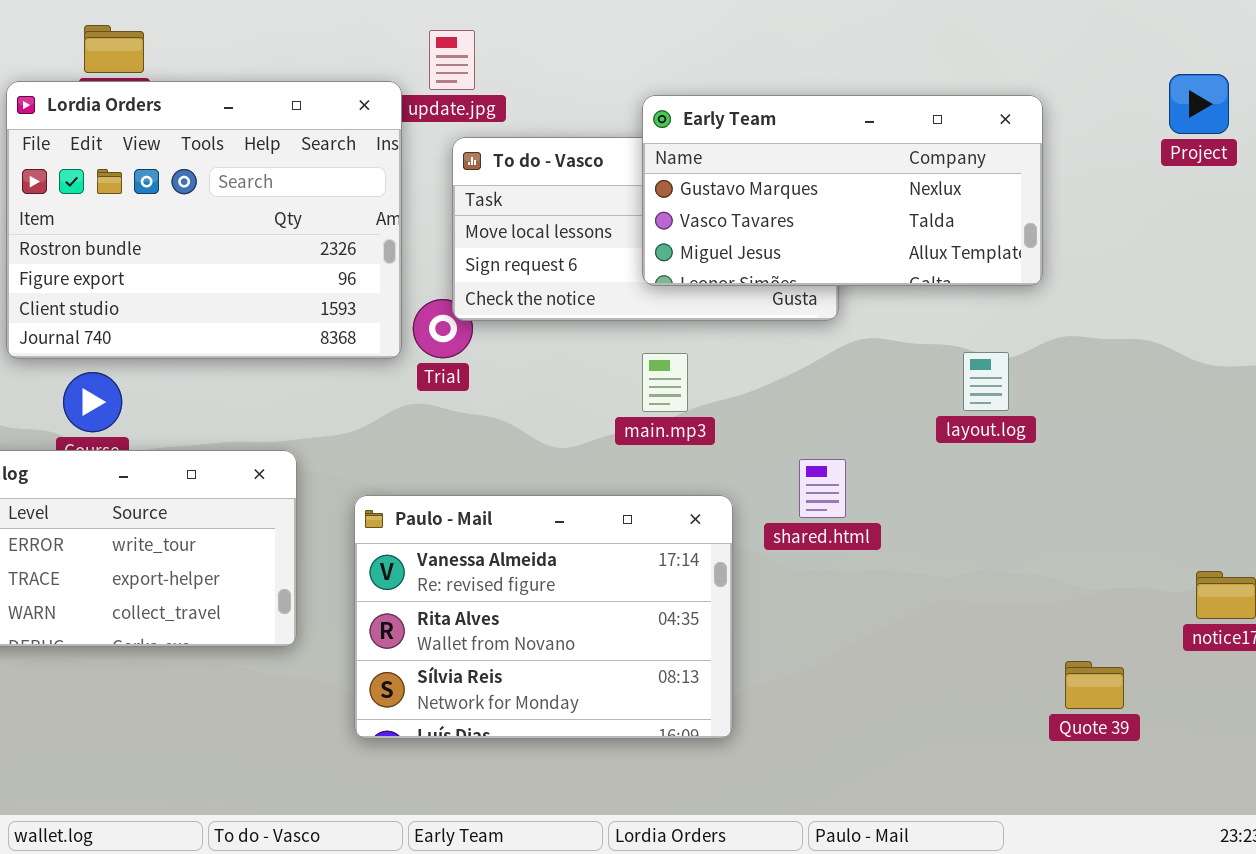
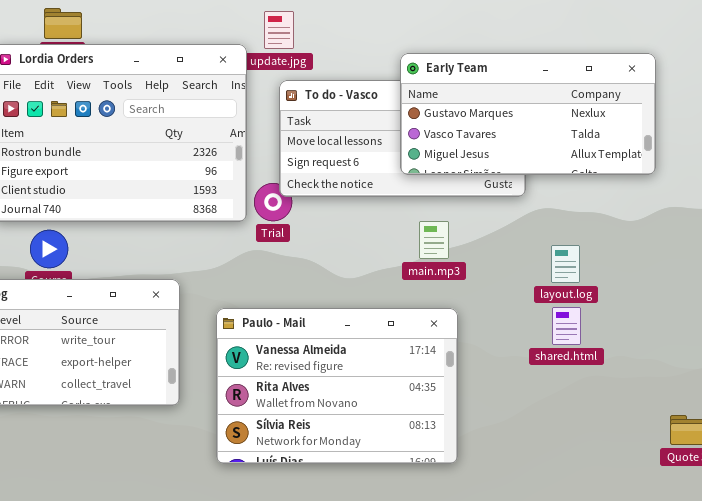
layout.log: [963,352,1009,411] -> [551,245,580,283], moved
main.mp3: [642,353,688,412] -> [419,221,449,259], moved
shared.html: [799,459,846,518] -> [552,307,581,345], moved

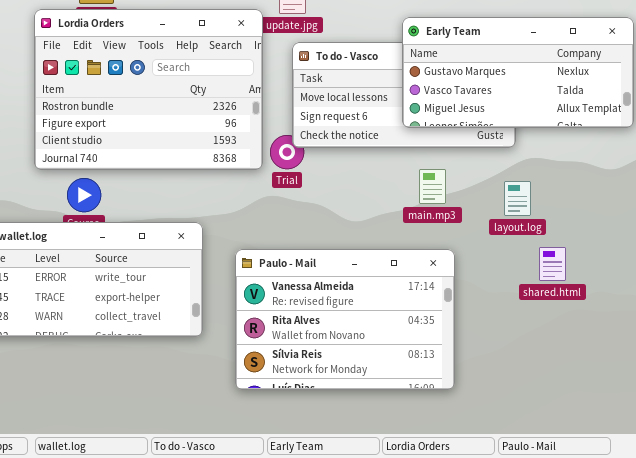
layout.log: [551,245,580,283] -> [504,181,531,216], moved

